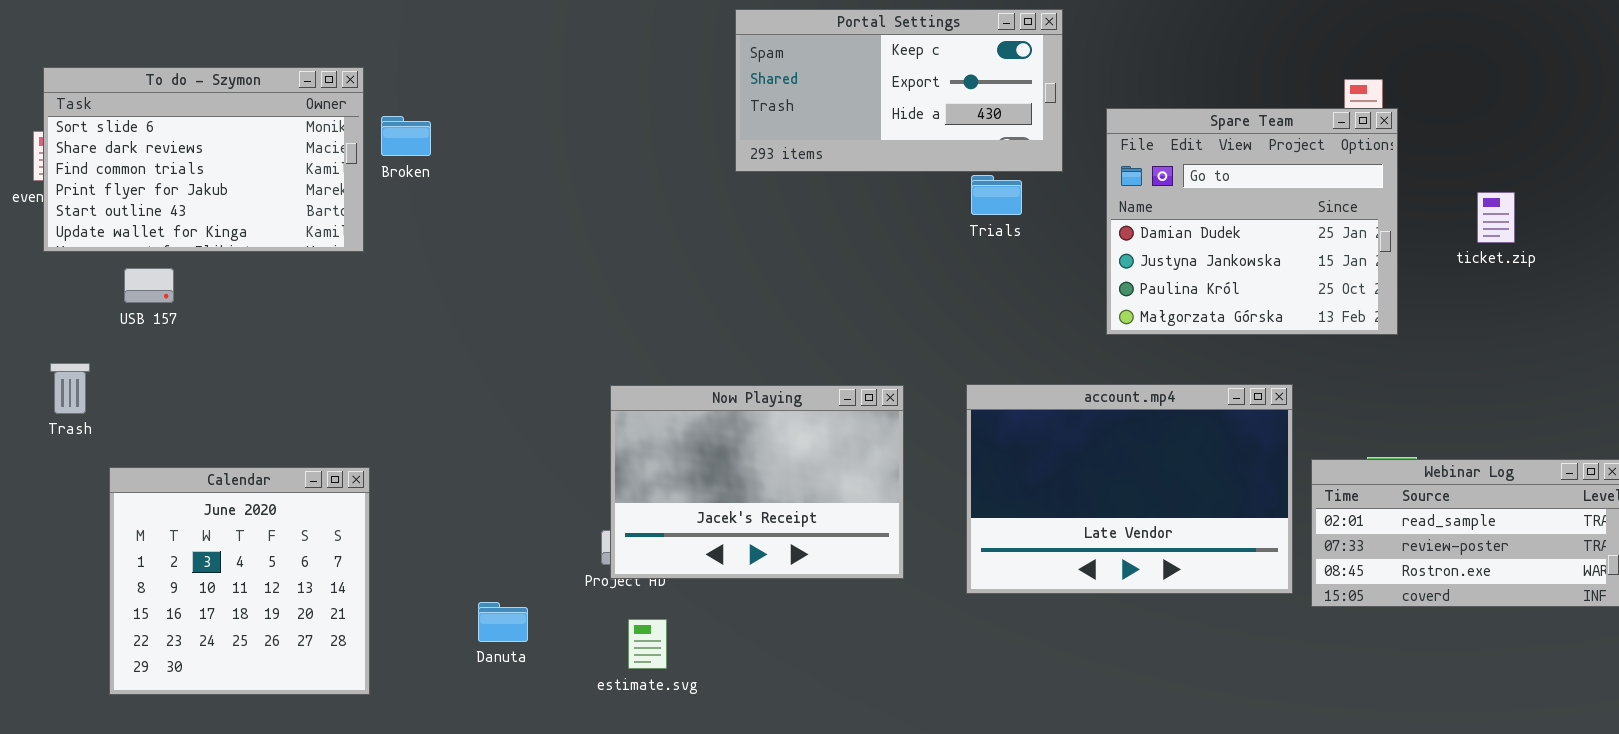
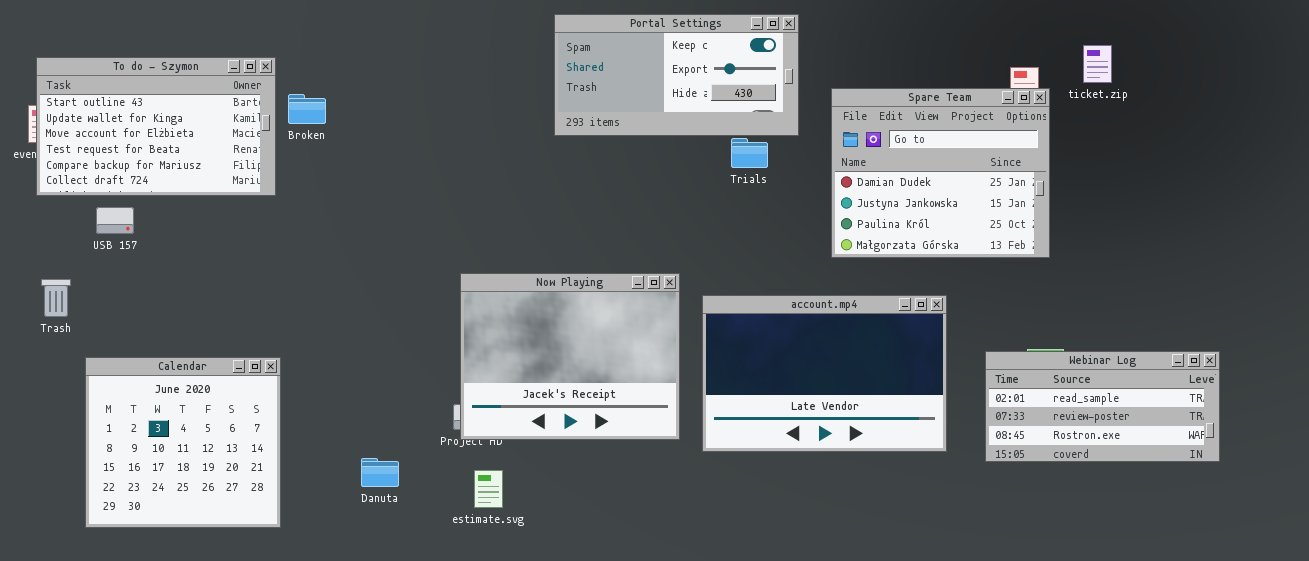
To do - Szymon: [43,67,364,252] -> [36,57,276,196], scrolled down 4 rows
ticket.zip: [1477,192,1515,243] -> [1083,45,1112,83], moved
account.mp4: [966,384,1293,594] -> [702,295,947,452], moved
Now Playing: [610,385,904,579] -> [460,273,680,440], resized

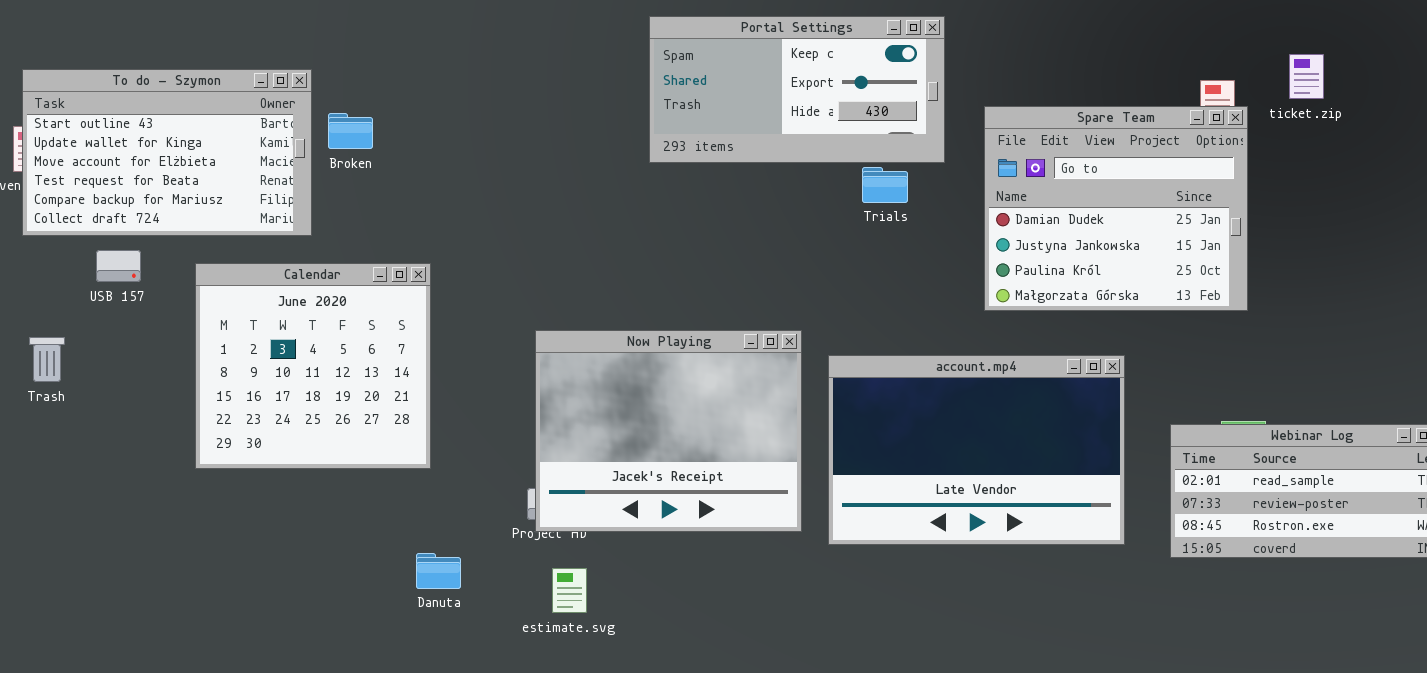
Calendar: [85,357,281,528] -> [195,263,431,469], moved

